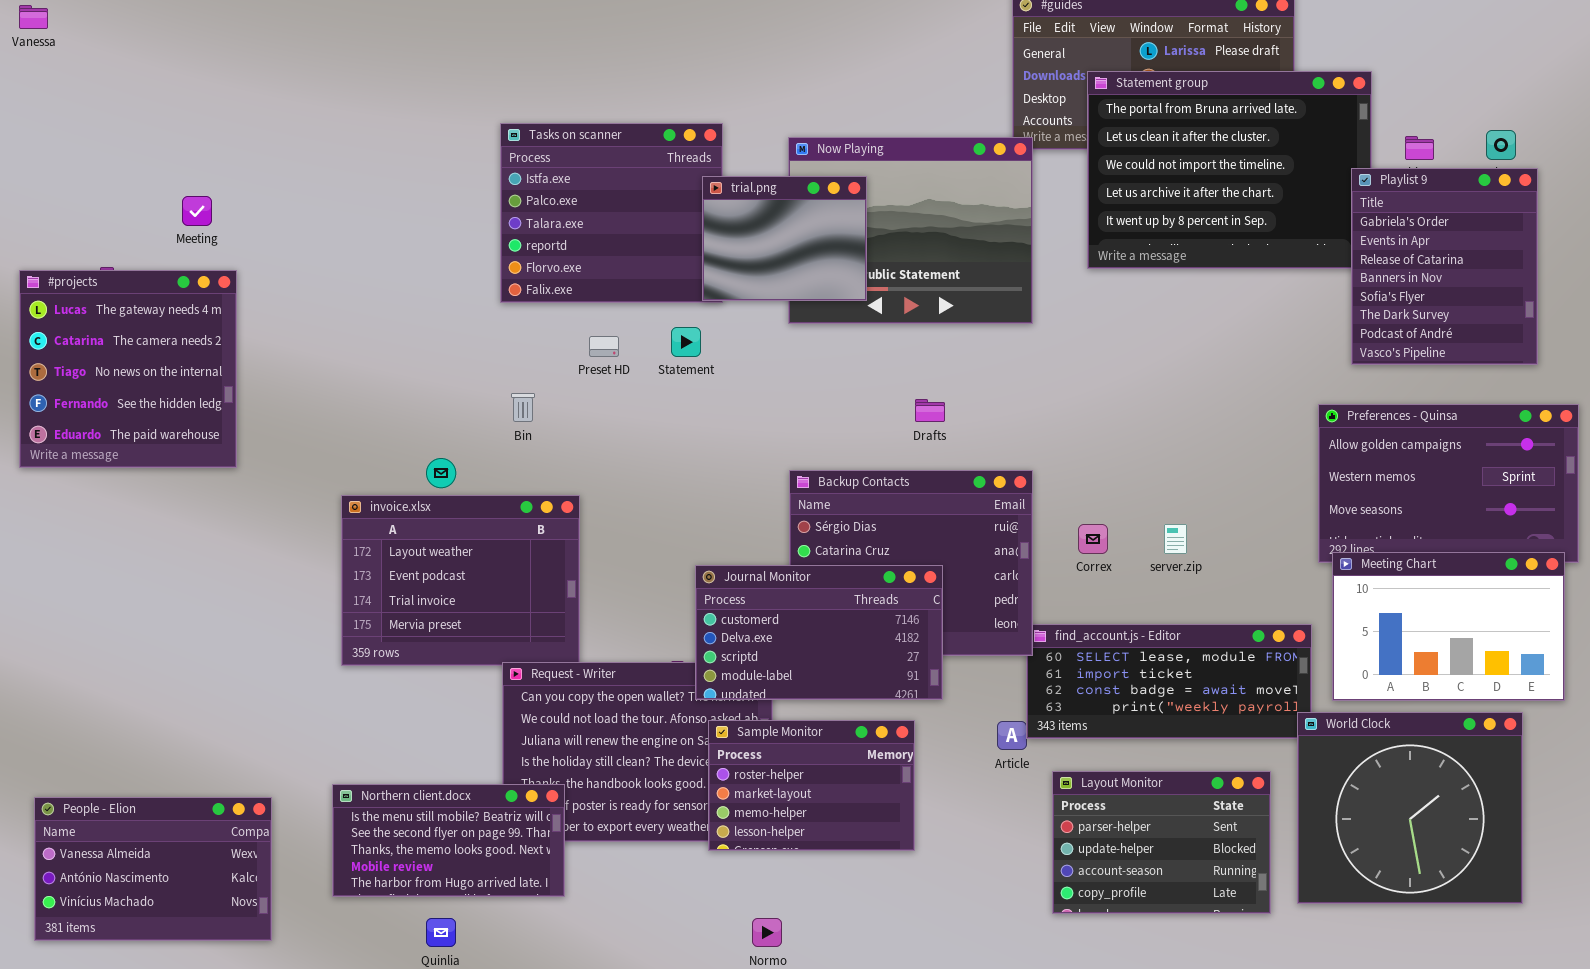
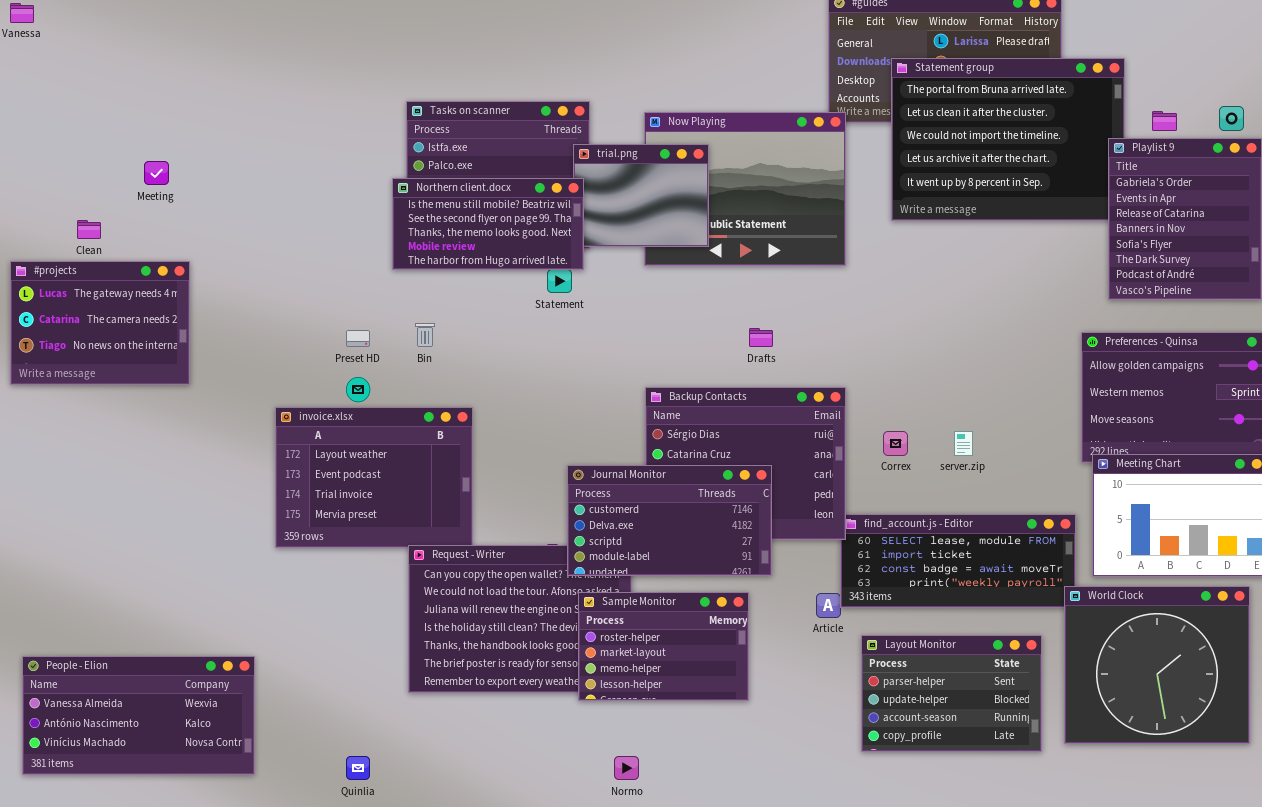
#projects: [19,270,237,468] -> [10,261,190,385], resized
Preset HD: [589,336,619,357] -> [346,330,370,347], moved
Northern client.docx: [332,784,565,897] -> [392,178,584,270], moved
People - Elion: [34,797,272,941] -> [22,656,255,775], resized

